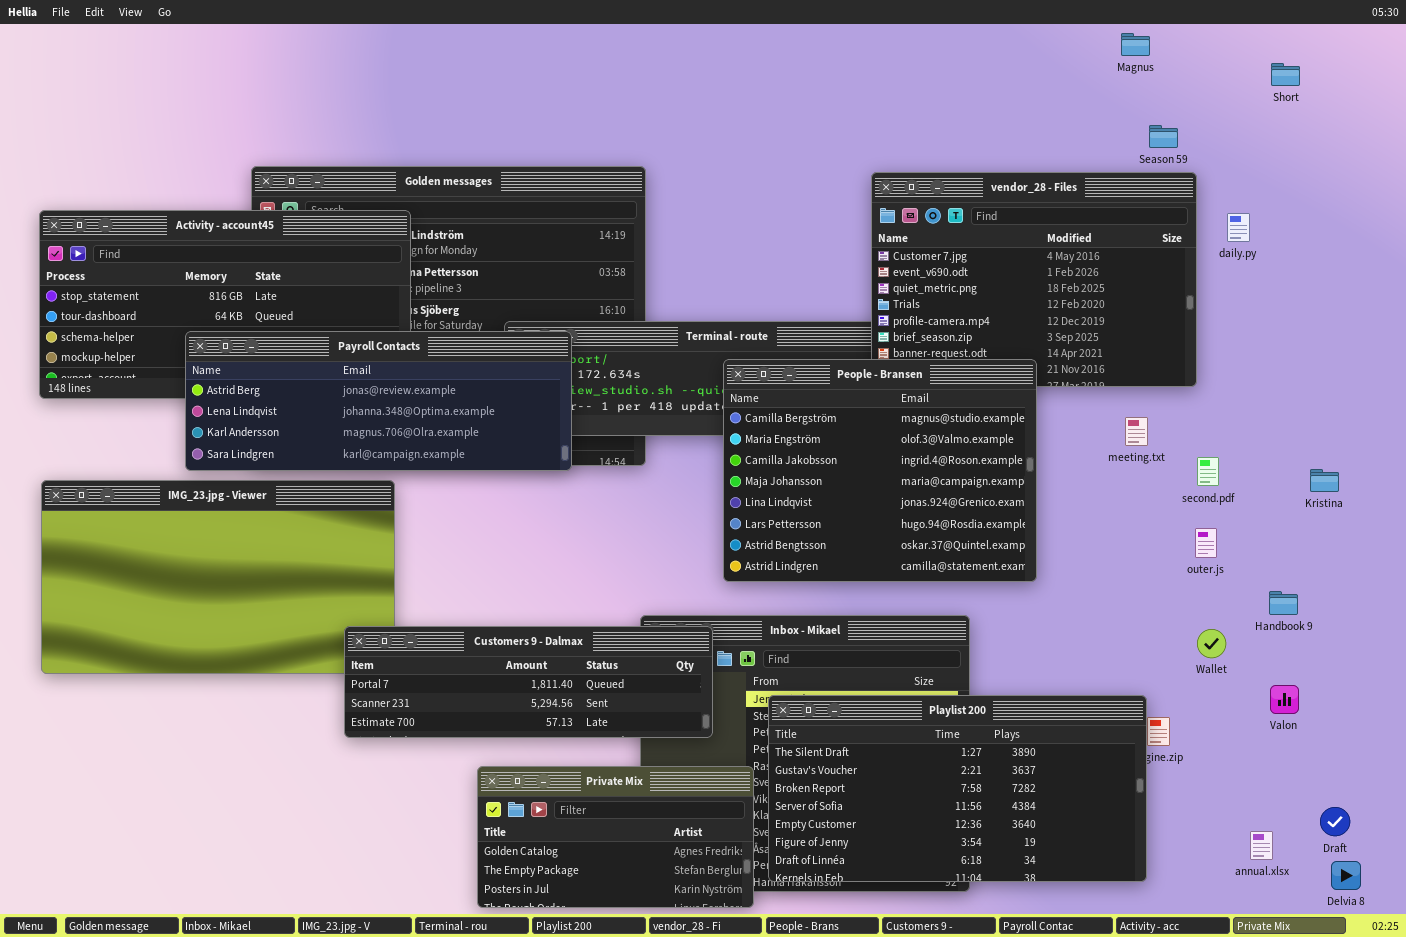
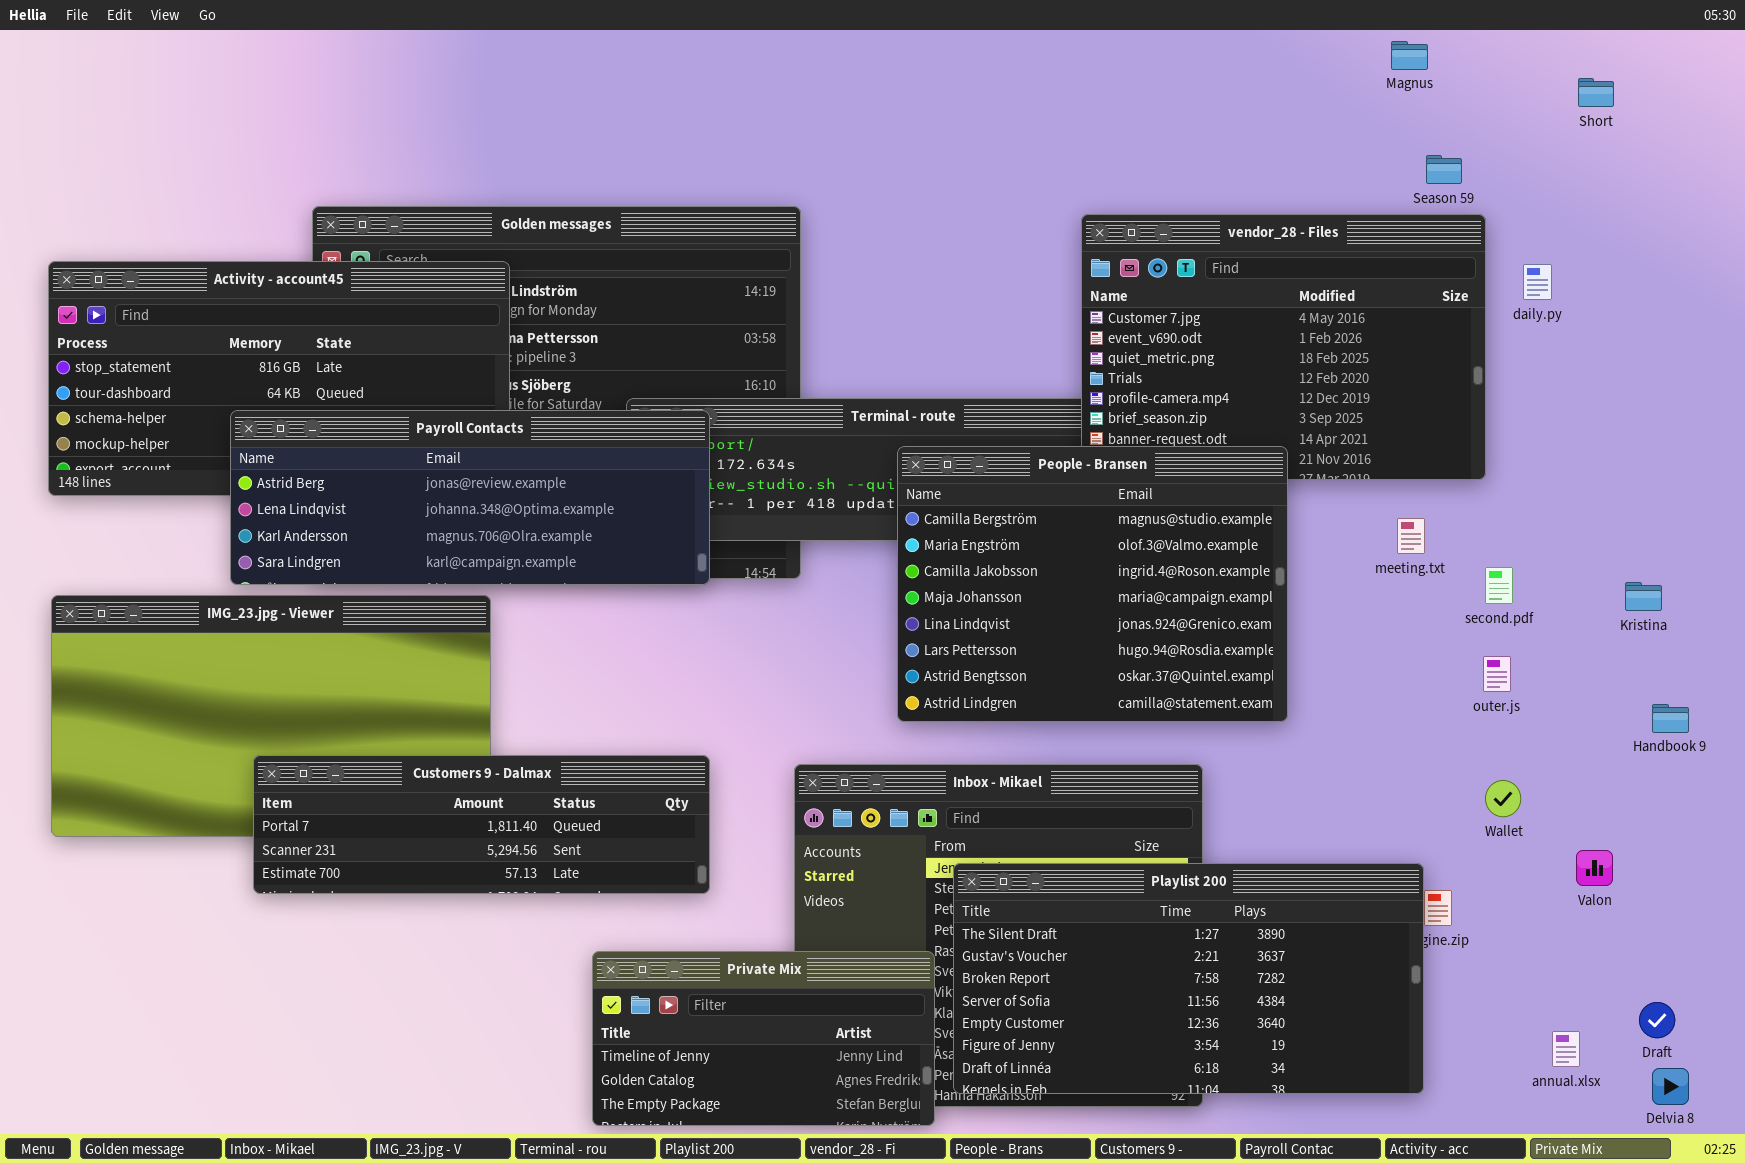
Handbook 9: [1269,591,1298,615] -> [1652,704,1689,733], moved
Customers 9 - Dalmax: [344,626,713,738] -> [253,755,710,894], moved
Private Mix: [477,766,754,908] -> [592,951,935,1126], scrolled up 1 row

